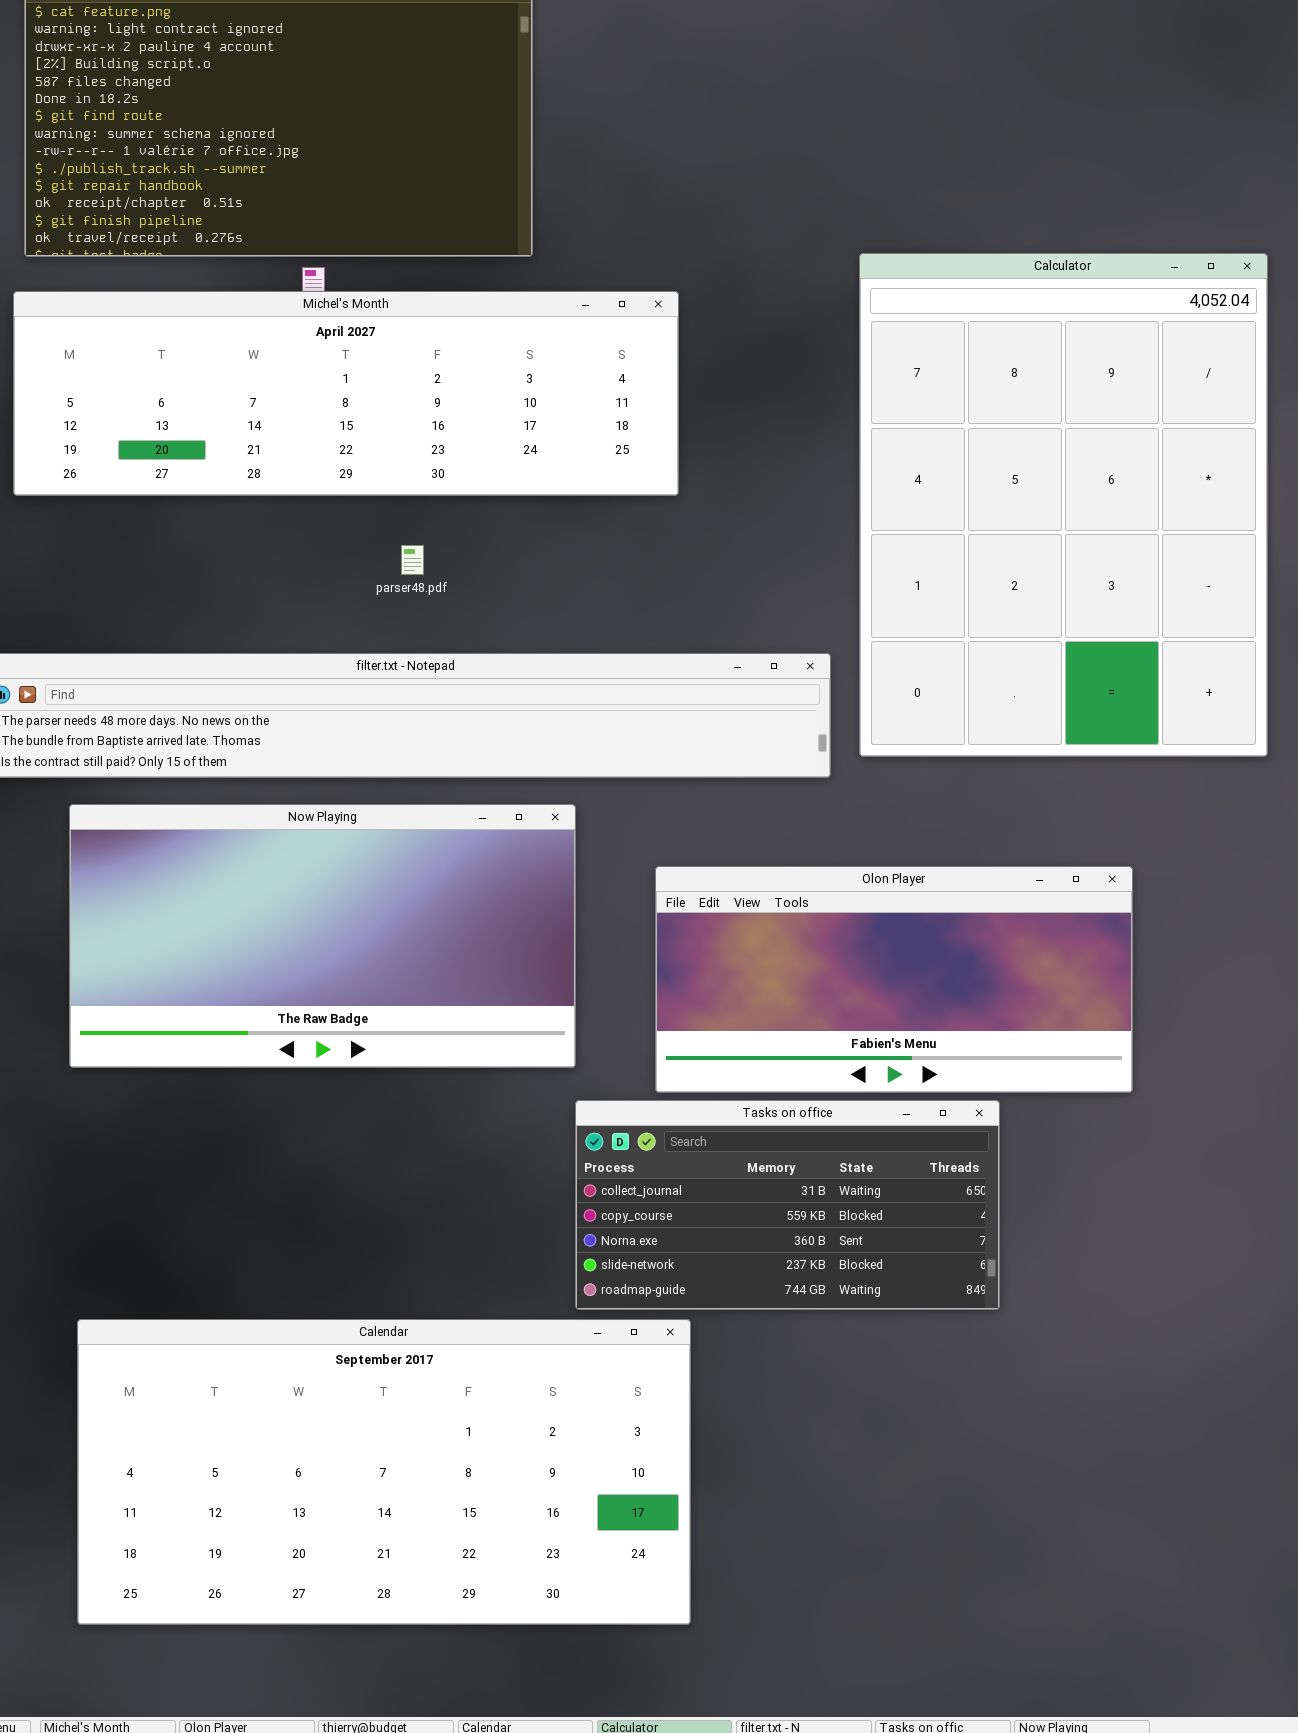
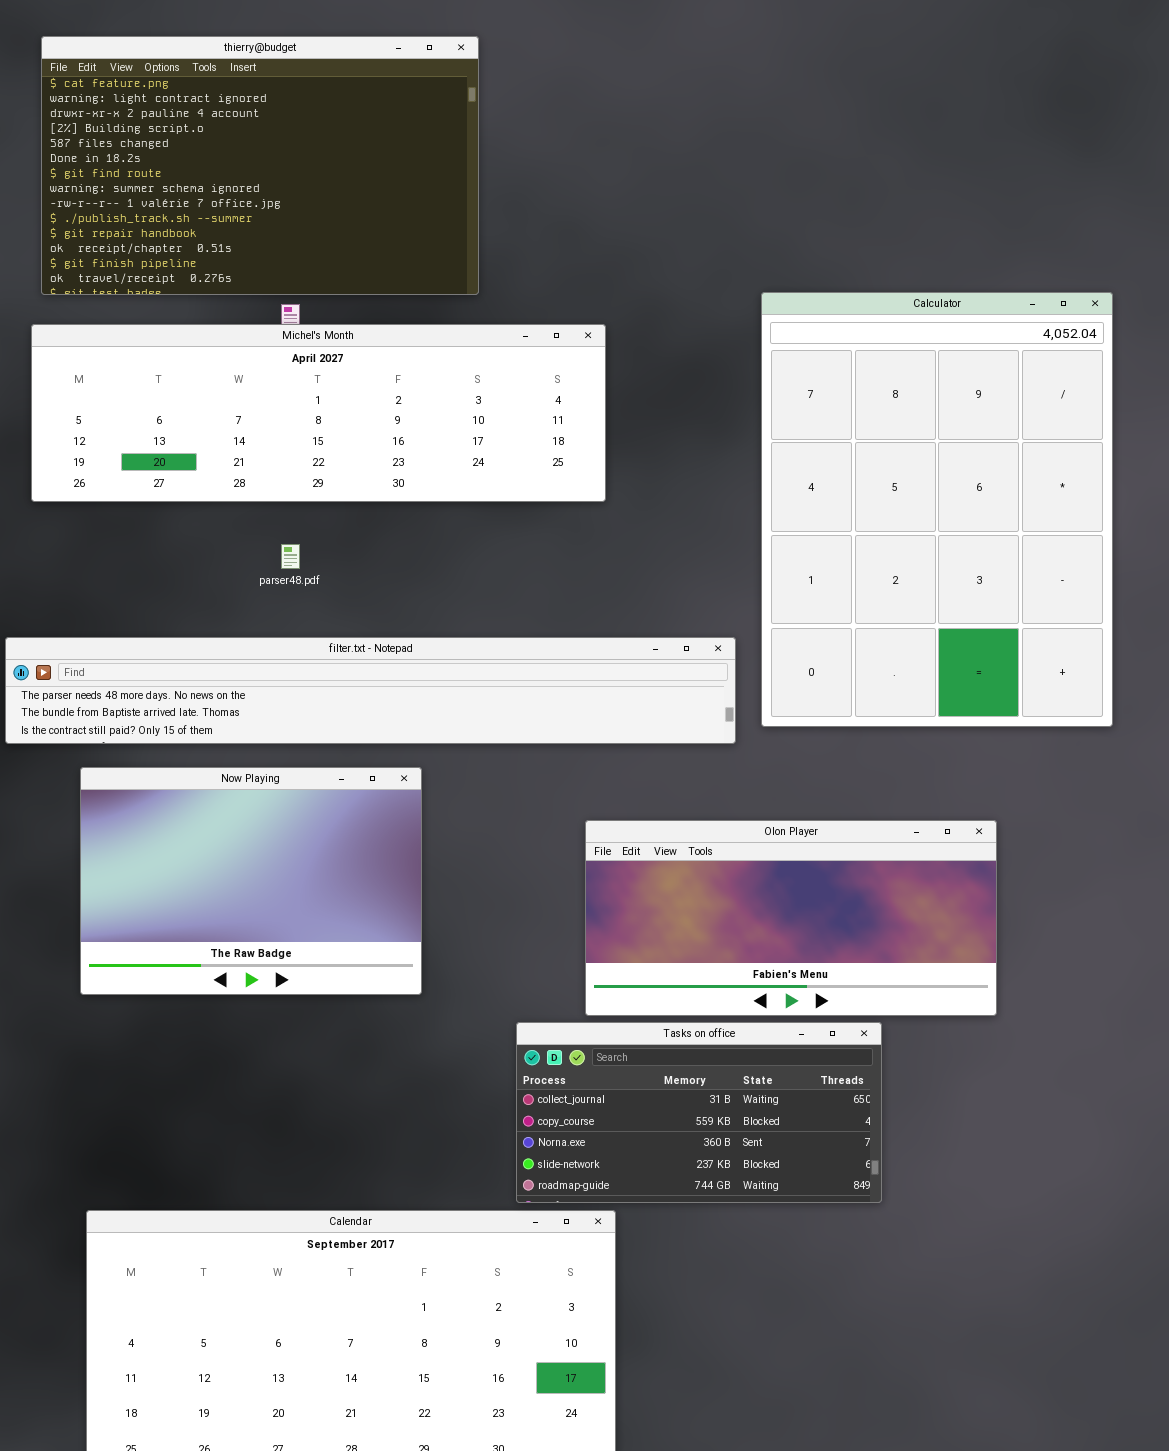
parser48.pdf: [401,545,424,575] -> [281,544,300,569], moved
Now Playing: [69,804,576,1068] -> [80,767,422,995], resized

